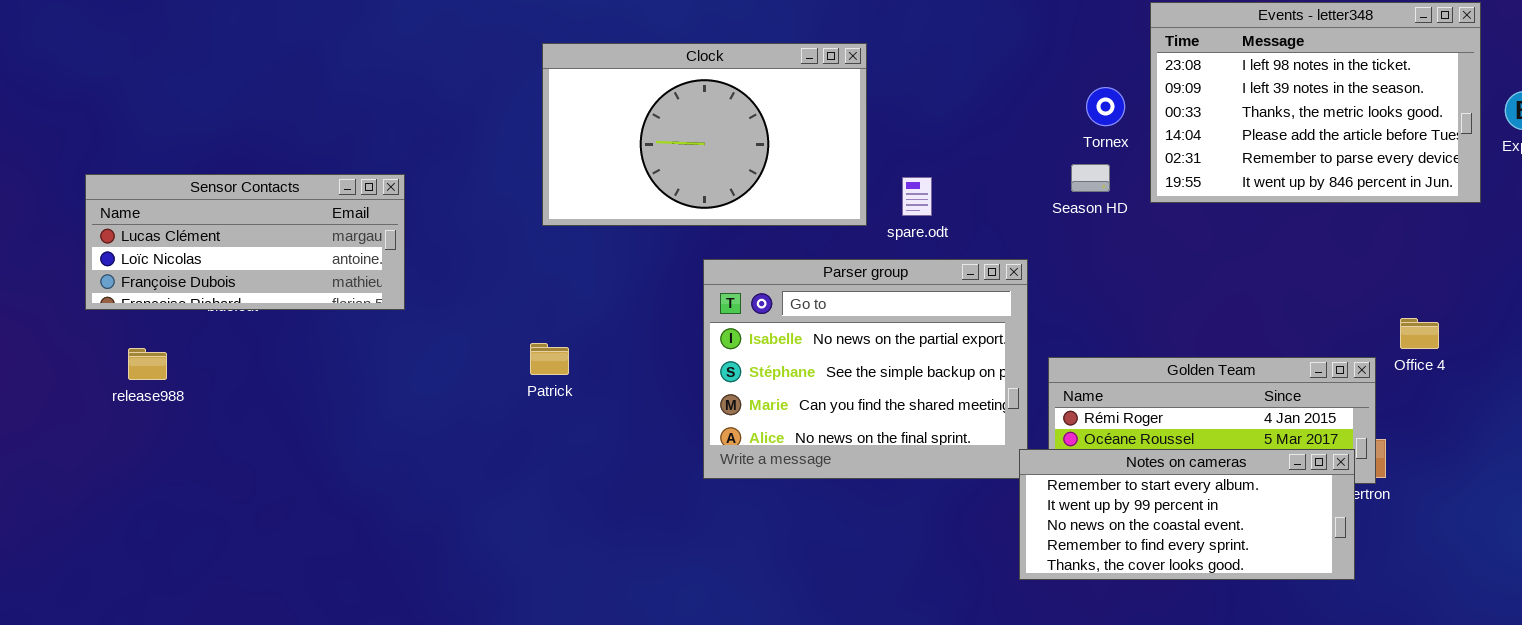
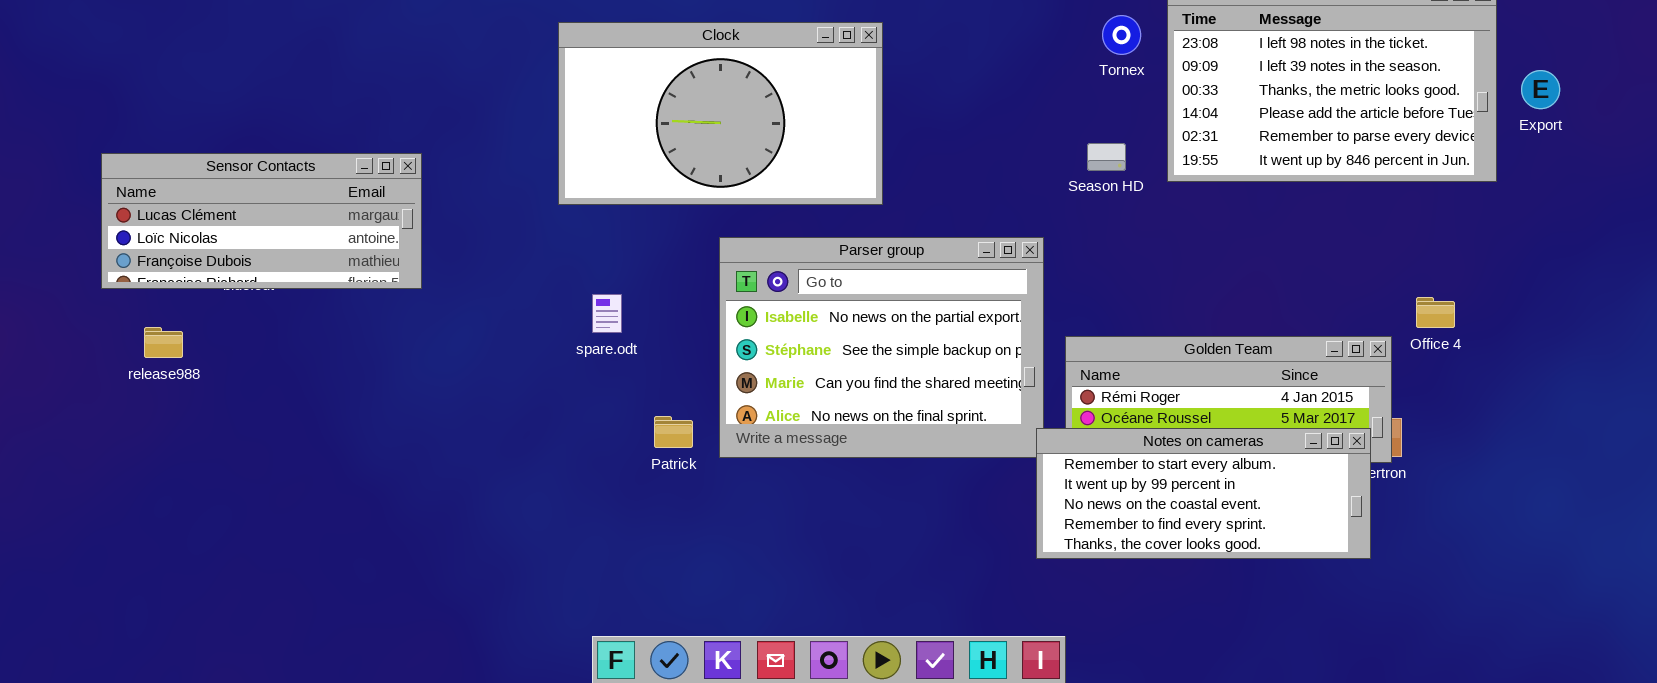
Tornex: [1086,87,1125,126] -> [1102,15,1141,55], moved
spare.odt: [902,177,932,216] -> [592,294,622,333], moved
Patrick: [530,343,569,375] -> [654,416,693,448], moved

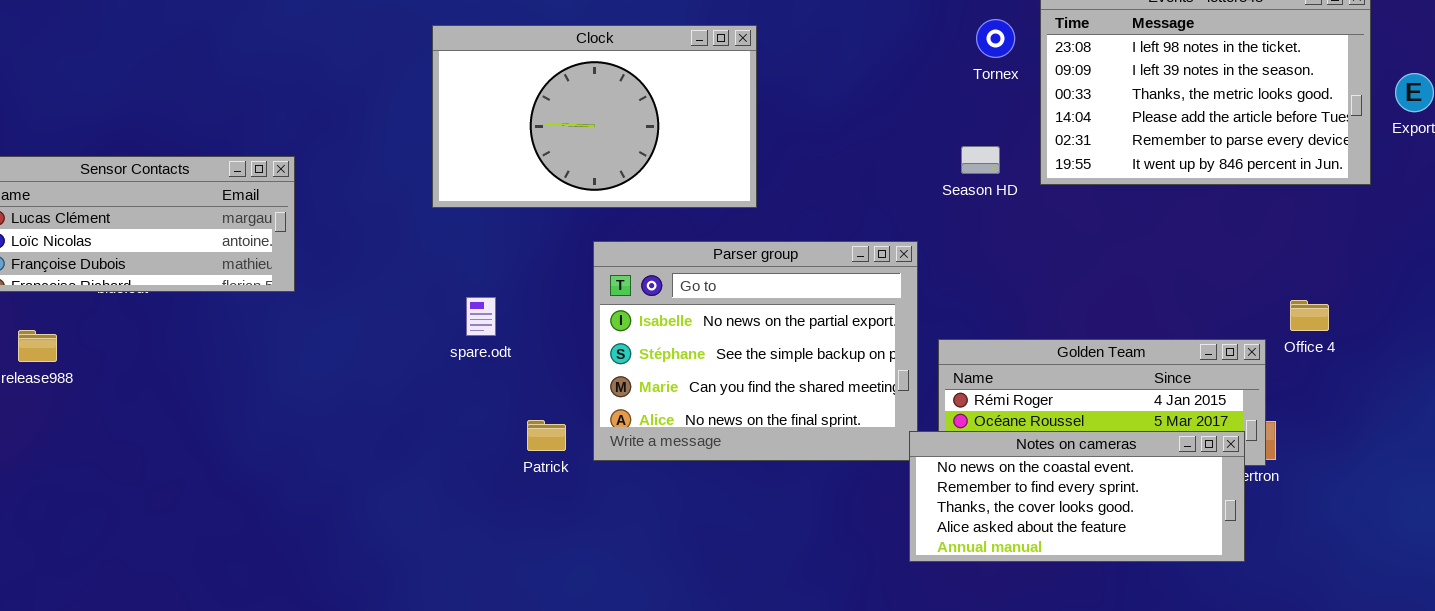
Notes on cameras: [1036,428,1371,559] -> [909,431,1245,562], scrolled down 2 rows

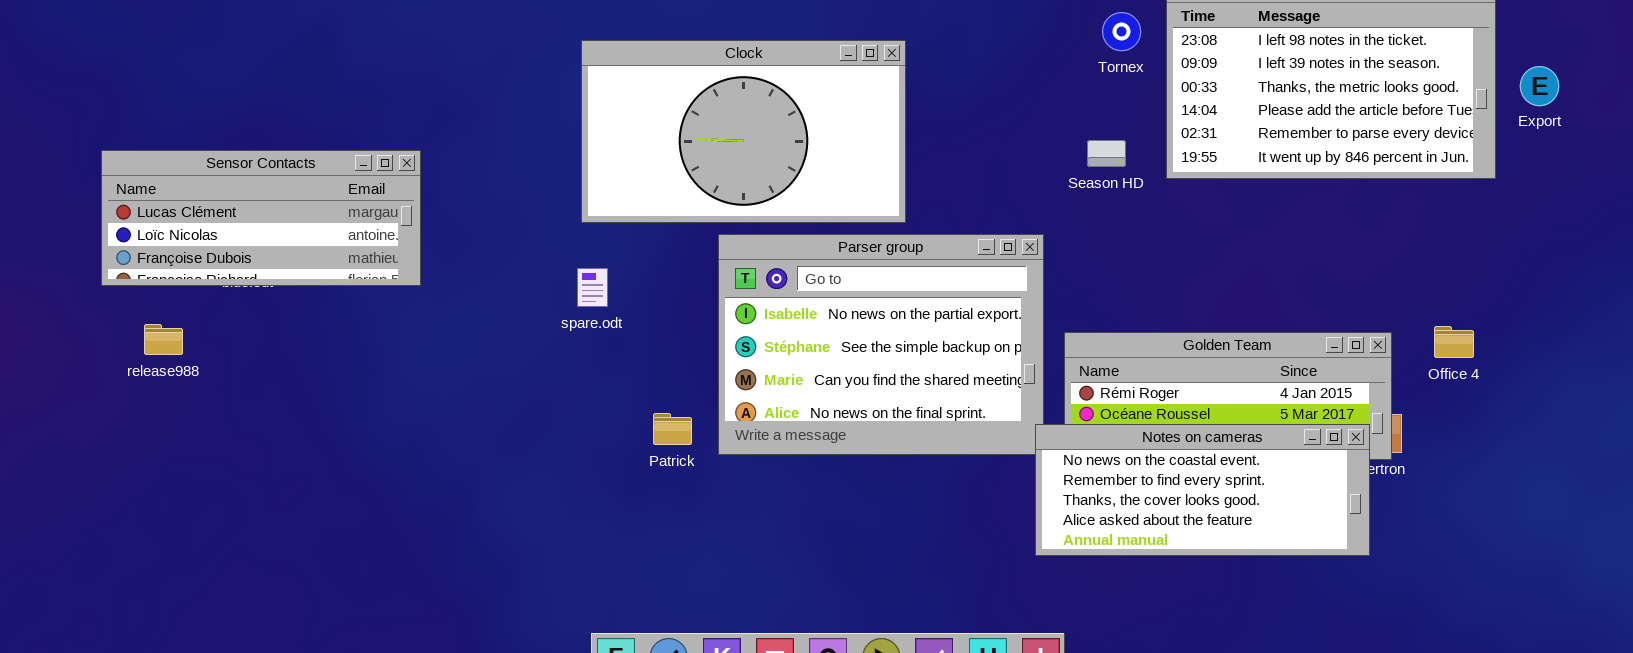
Clock: [432,25,757,208] -> [581,40,906,223], moved
spare.odt: [466,297,496,336] -> [577,268,608,307], moved
Office 4: [1290,300,1329,331] -> [1434,326,1474,358], moved

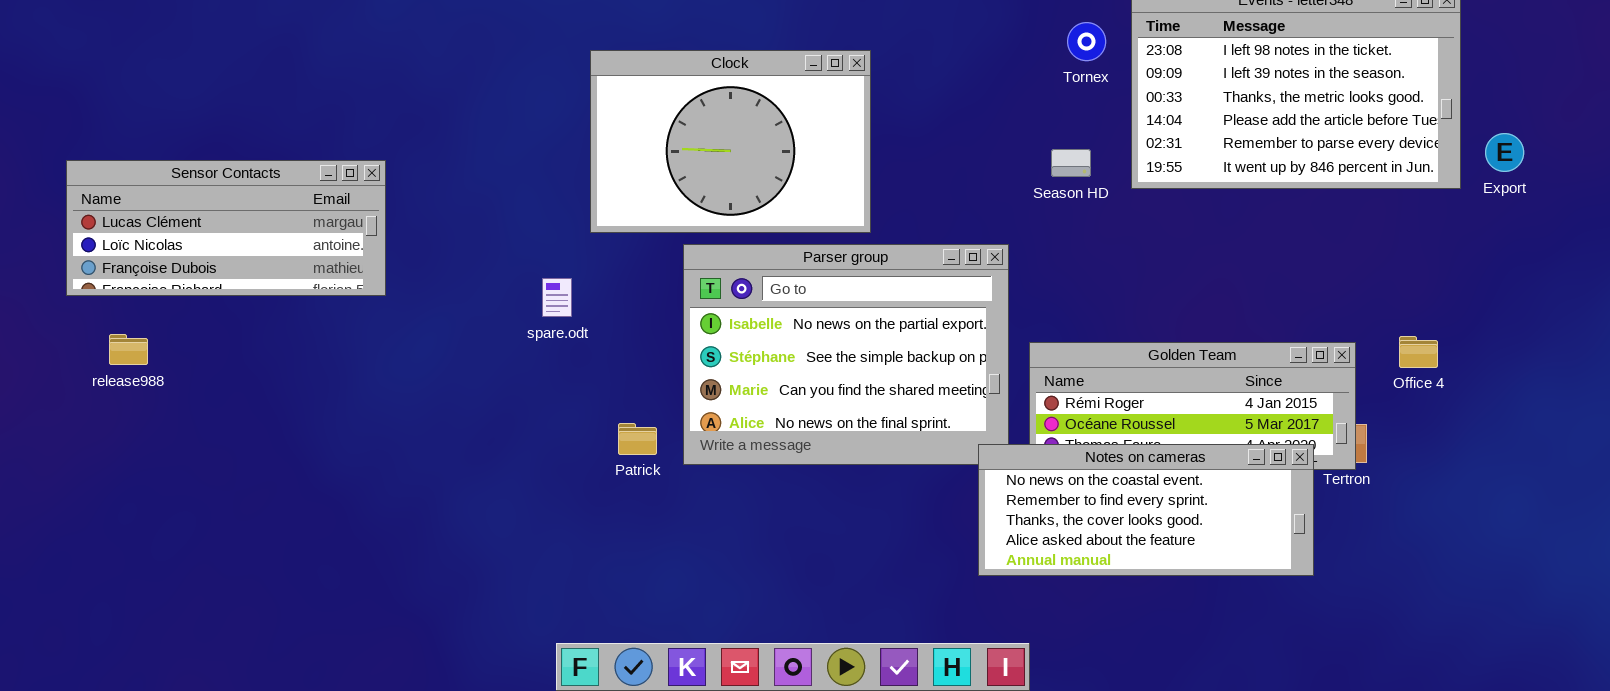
Clock: [581,40,906,223] -> [590,50,871,233], resized
Export: [1520,66,1559,106] -> [1485,133,1524,172], moved
Notes on cameras: [1035,424,1370,556] -> [978,444,1314,576], moved

